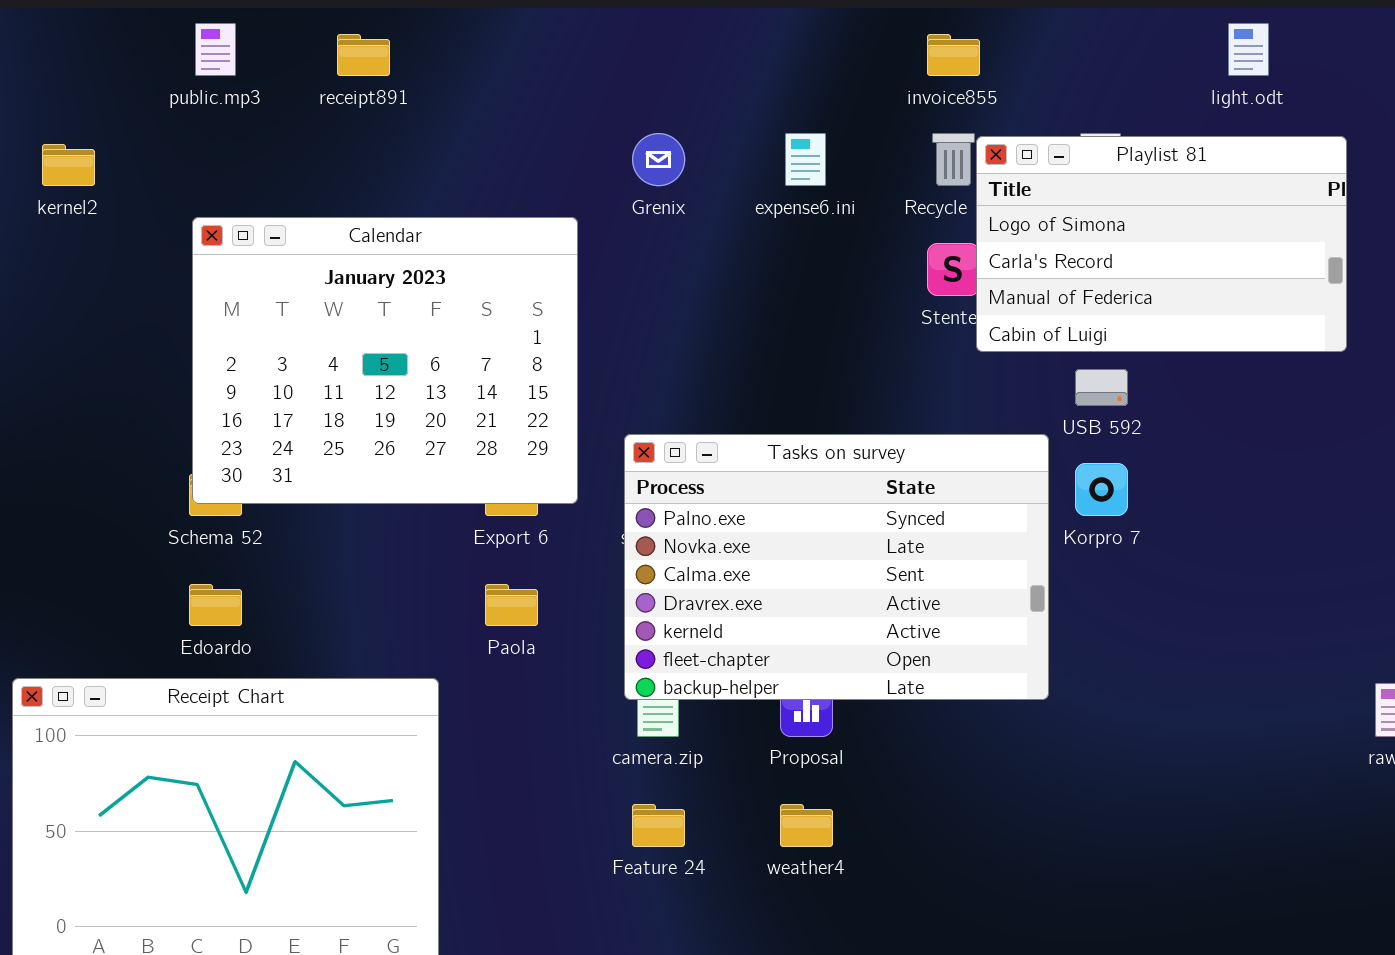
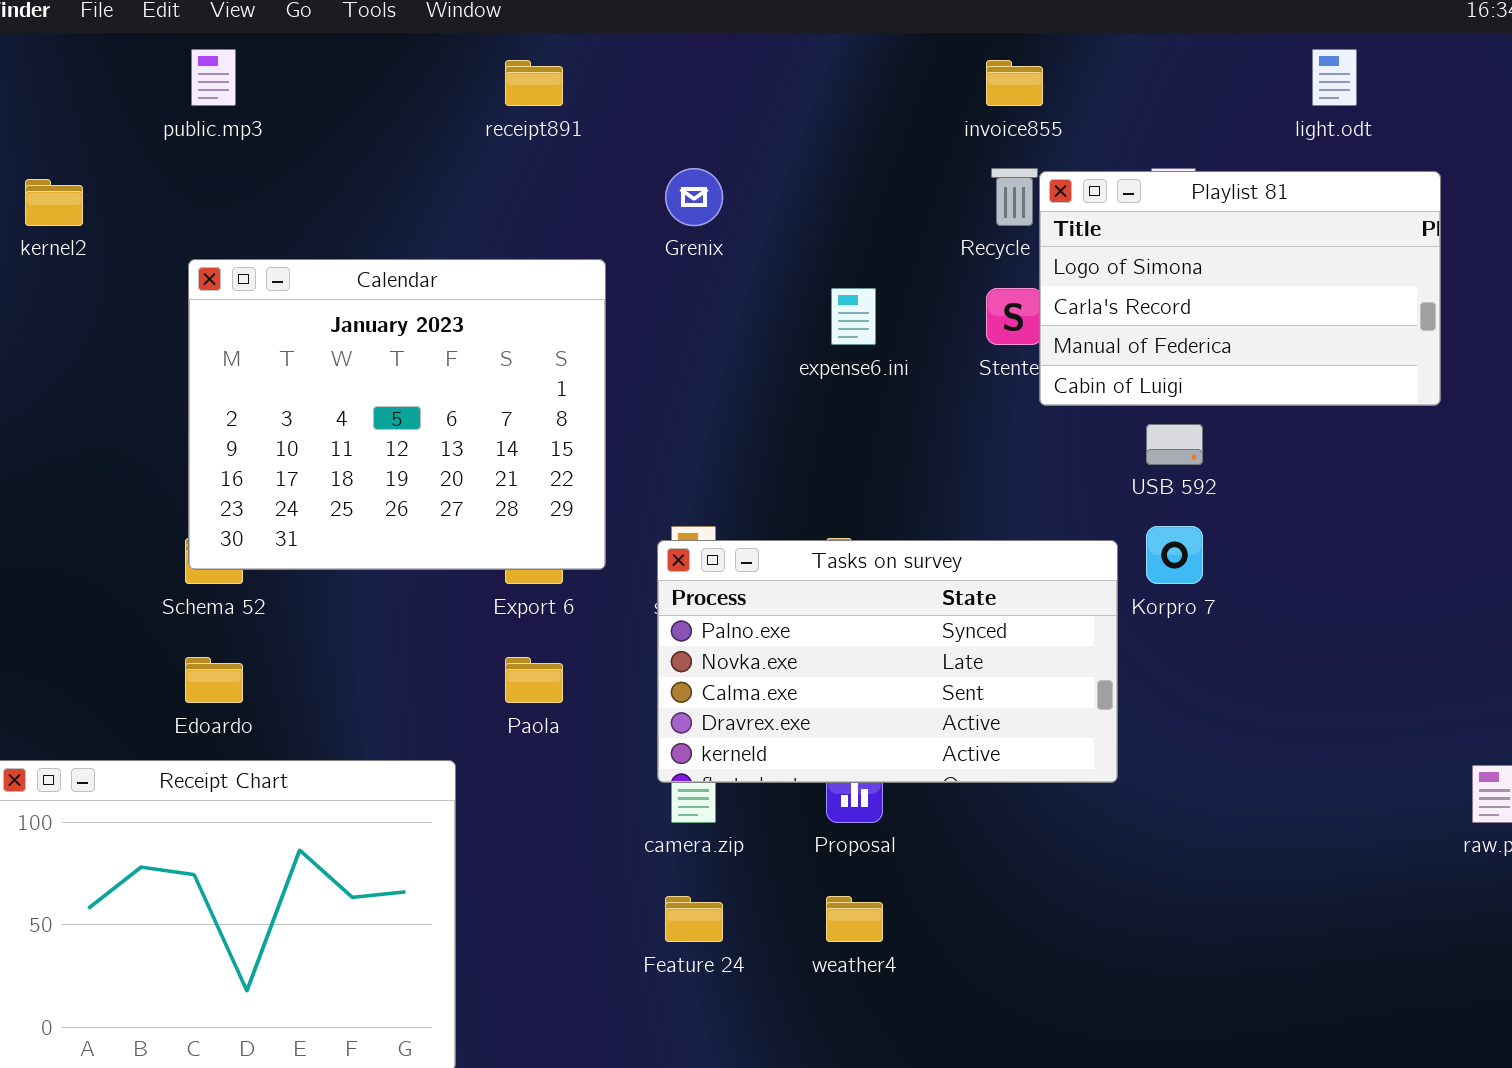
receipt891: [337,34,390,76] -> [505,60,563,106], moved
expense6.ini: [785,133,826,186] -> [831,288,876,345], moved
Tasks on survey: [624,434,1049,700] -> [657,540,1118,783], resized

